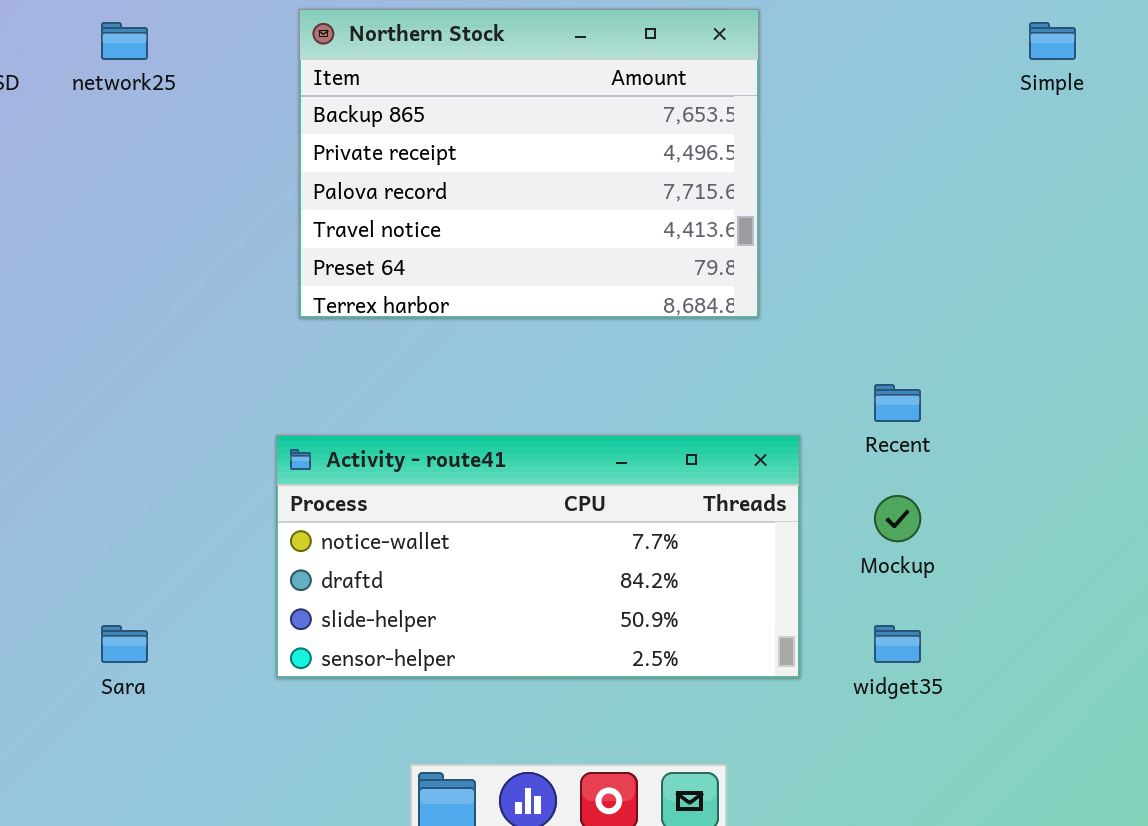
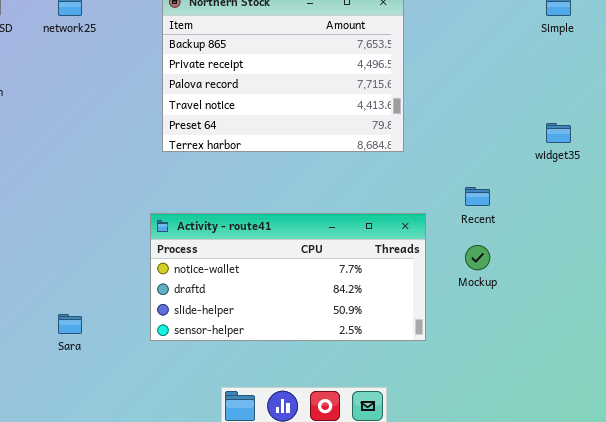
widget35: [874,625,921,663] -> [546,123,571,143], moved

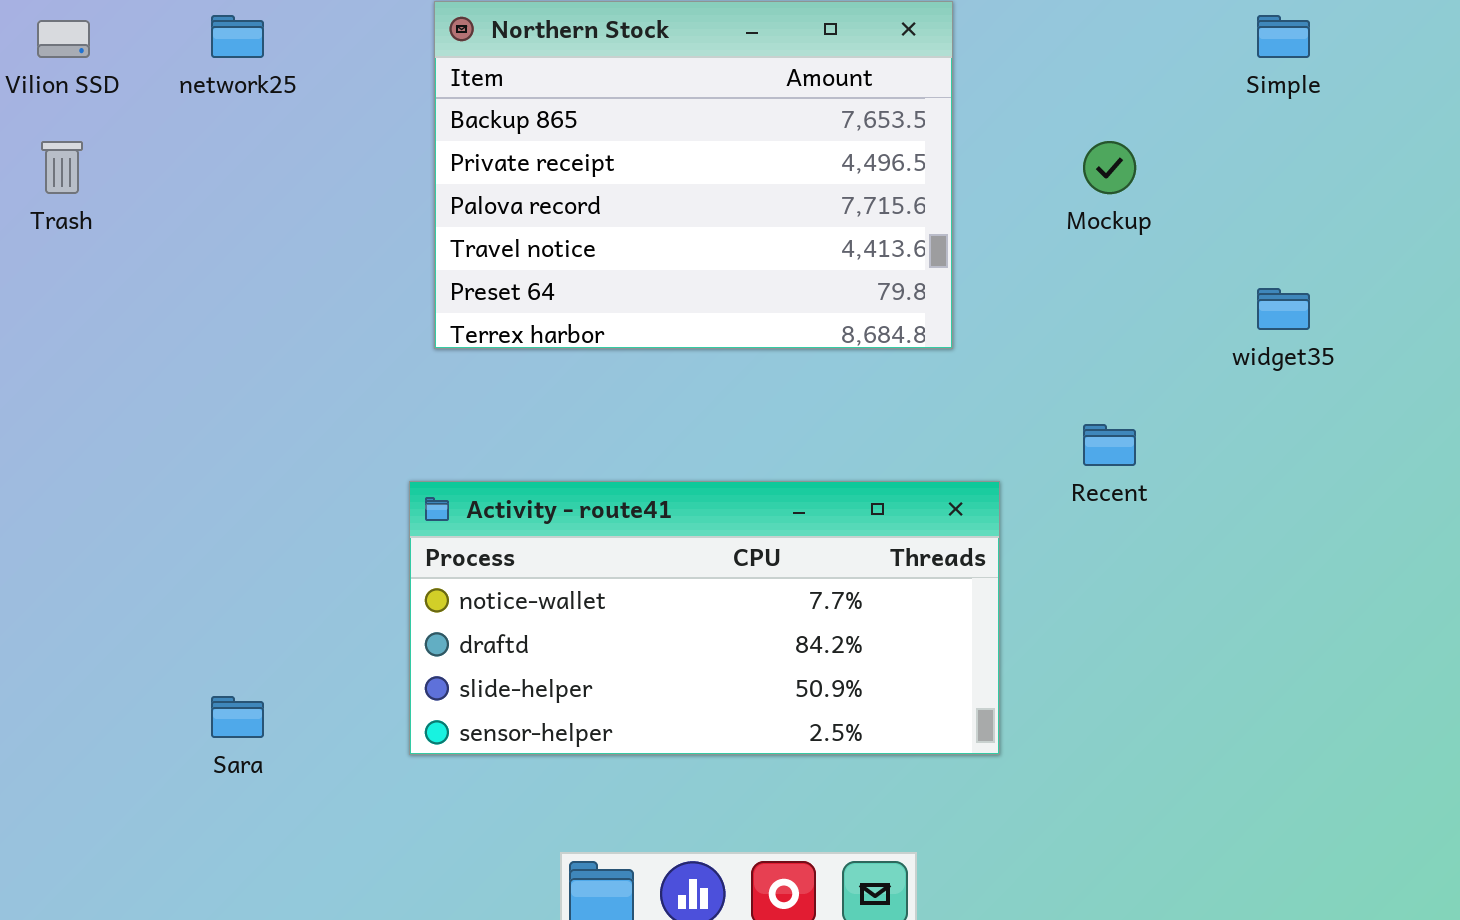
Mockup: [465,245,490,270] -> [1083,141,1136,194], moved

